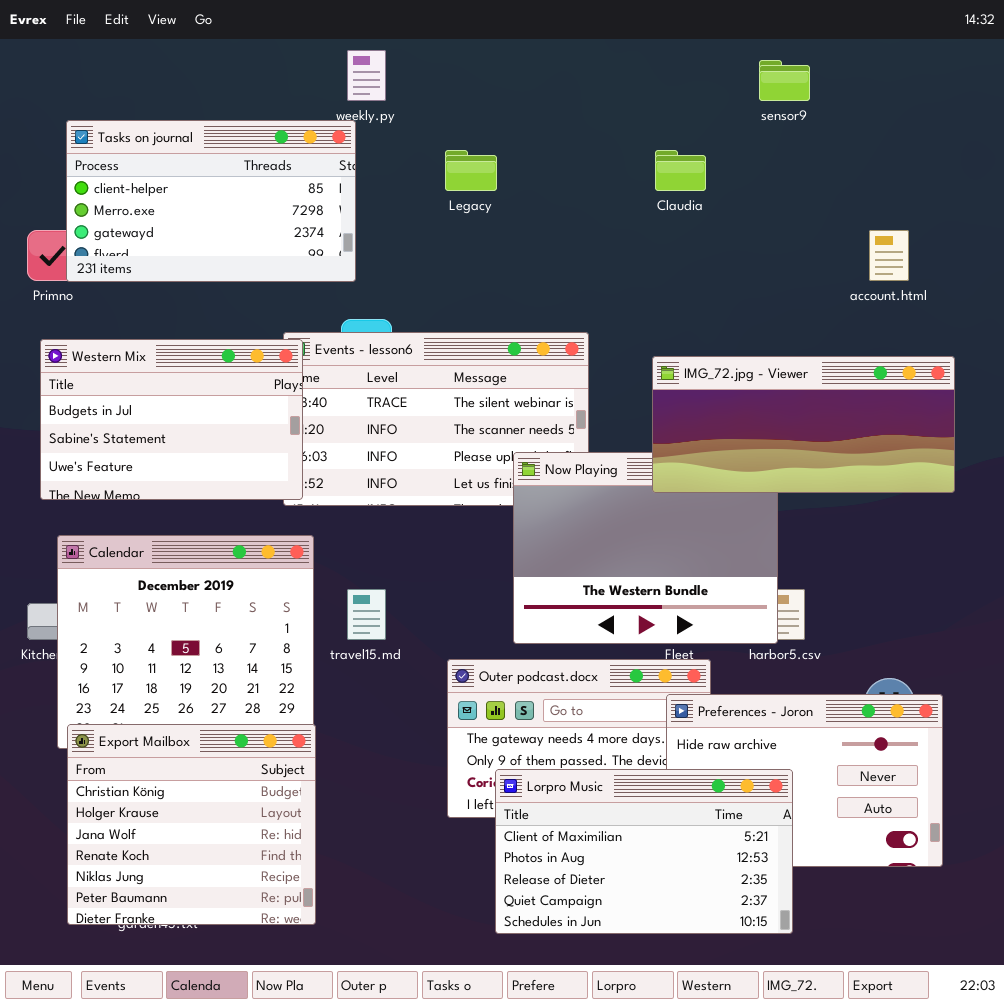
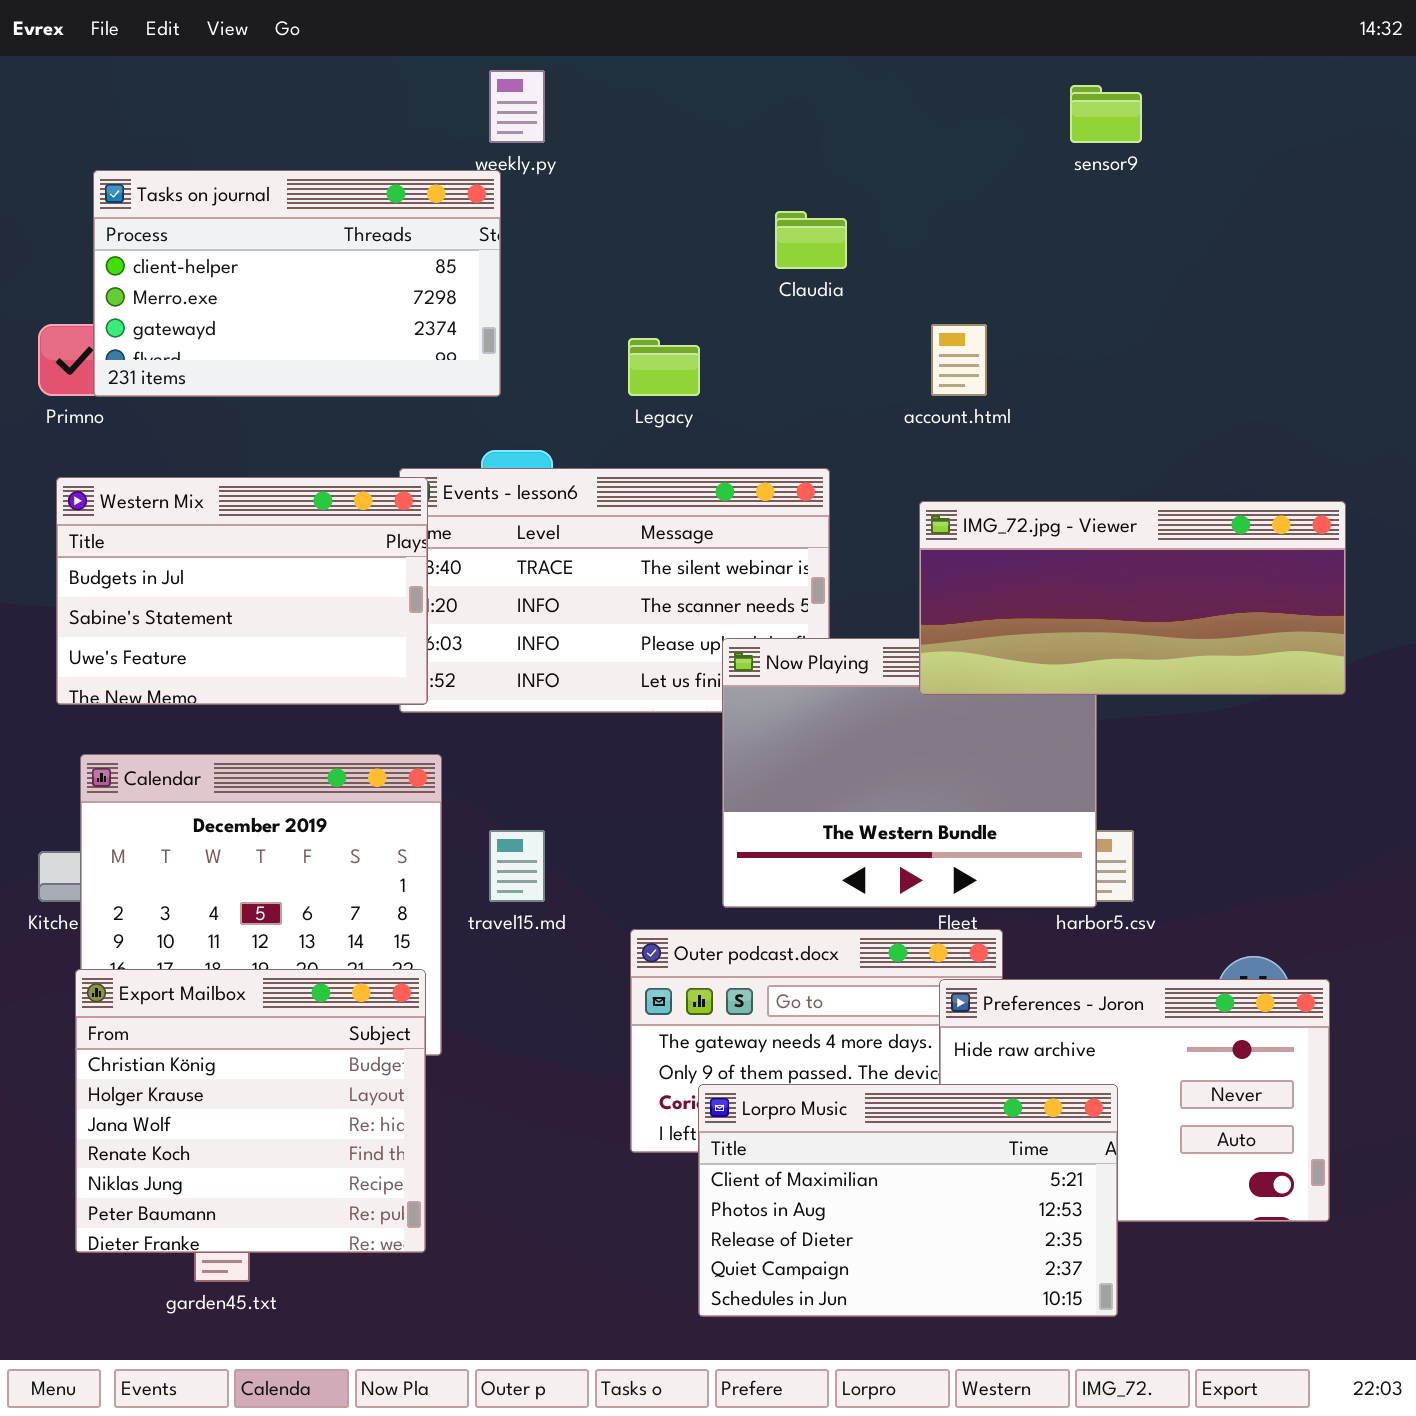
Legacy: [445,150,497,191] -> [628,338,700,396], moved
Claudia: [655,150,706,191] -> [775,211,847,269], moved
account.html: [869,230,909,281] -> [931,324,987,396], moved
Export Mailbox: [67,724,316,925] -> [75,969,426,1253], moved

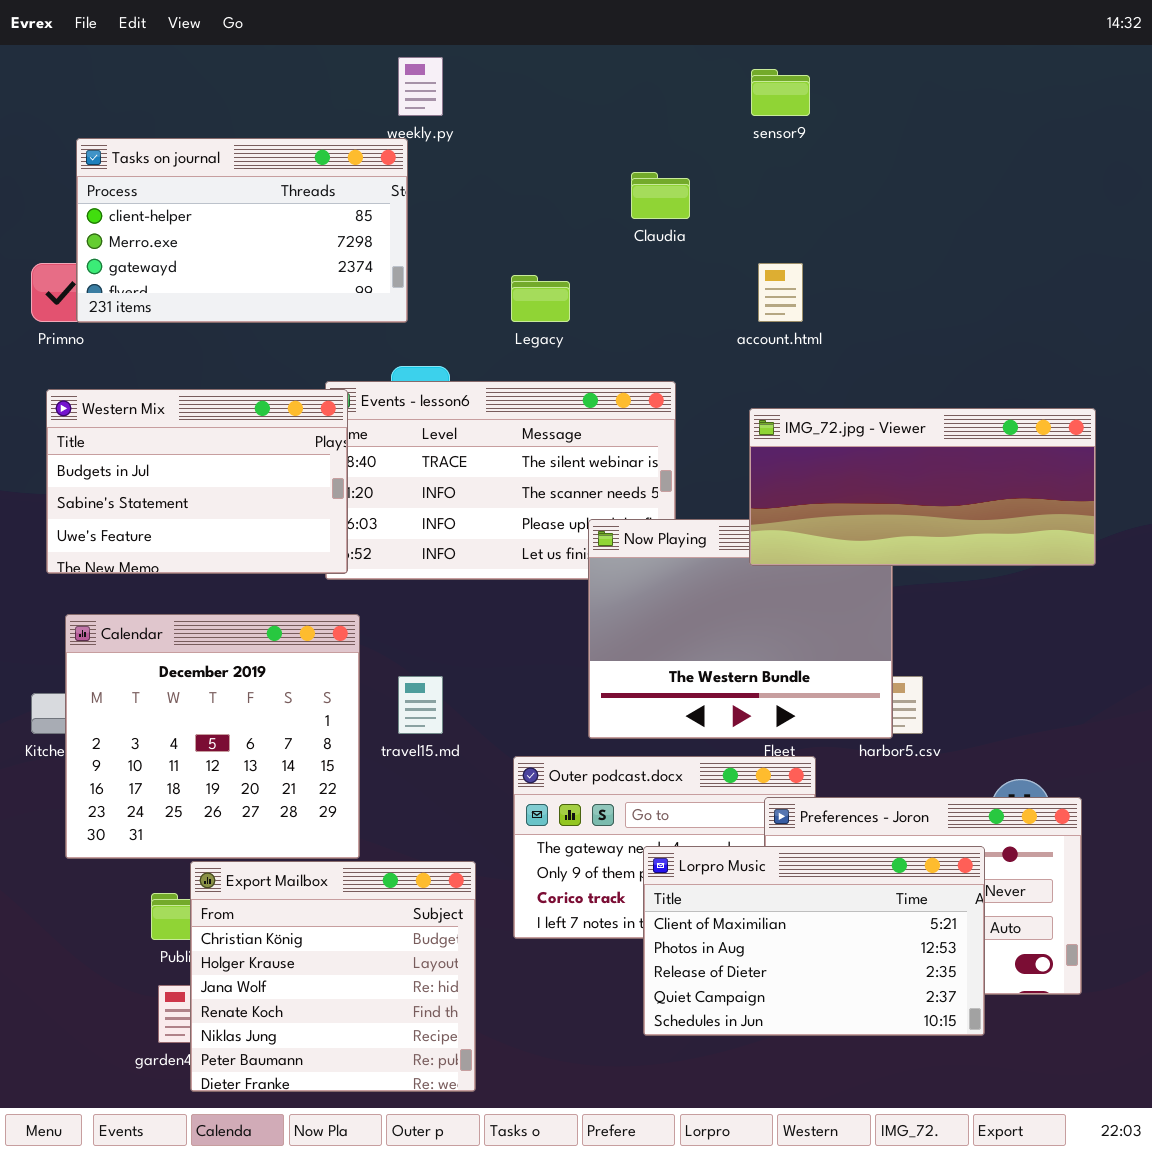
sensor9: [1070,85,1142,143] -> [751,69,810,116], moved
Export Mailbox: [75,969,426,1253] -> [190,861,476,1092], moved
Lorpro Music: [698,1084,1118,1317] -> [643,846,985,1036], moved

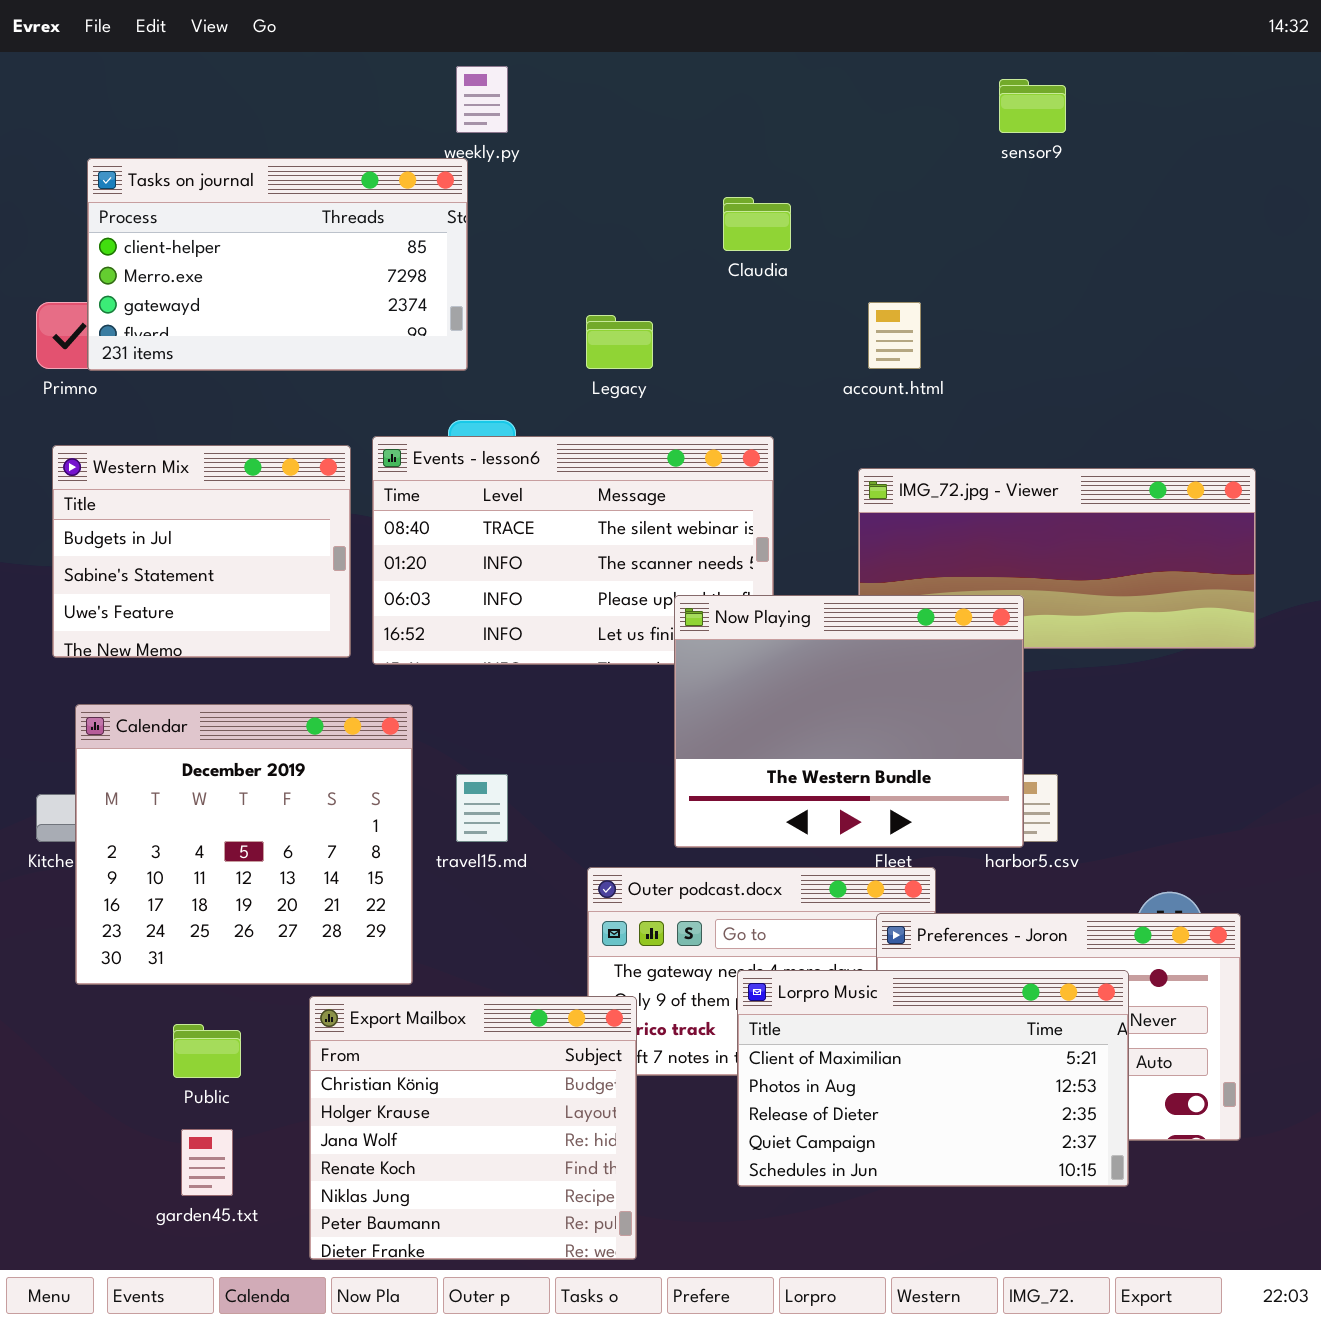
sensor9: [751,69,810,116] -> [999,79,1066,133], moved
Western Mix: [46,389,348,574] -> [52,445,351,658], resized
Now Playing: [588,519,893,739] -> [674,595,1024,848], raised
Export Mailbox: [190,861,476,1092] -> [309,996,637,1260], moved

